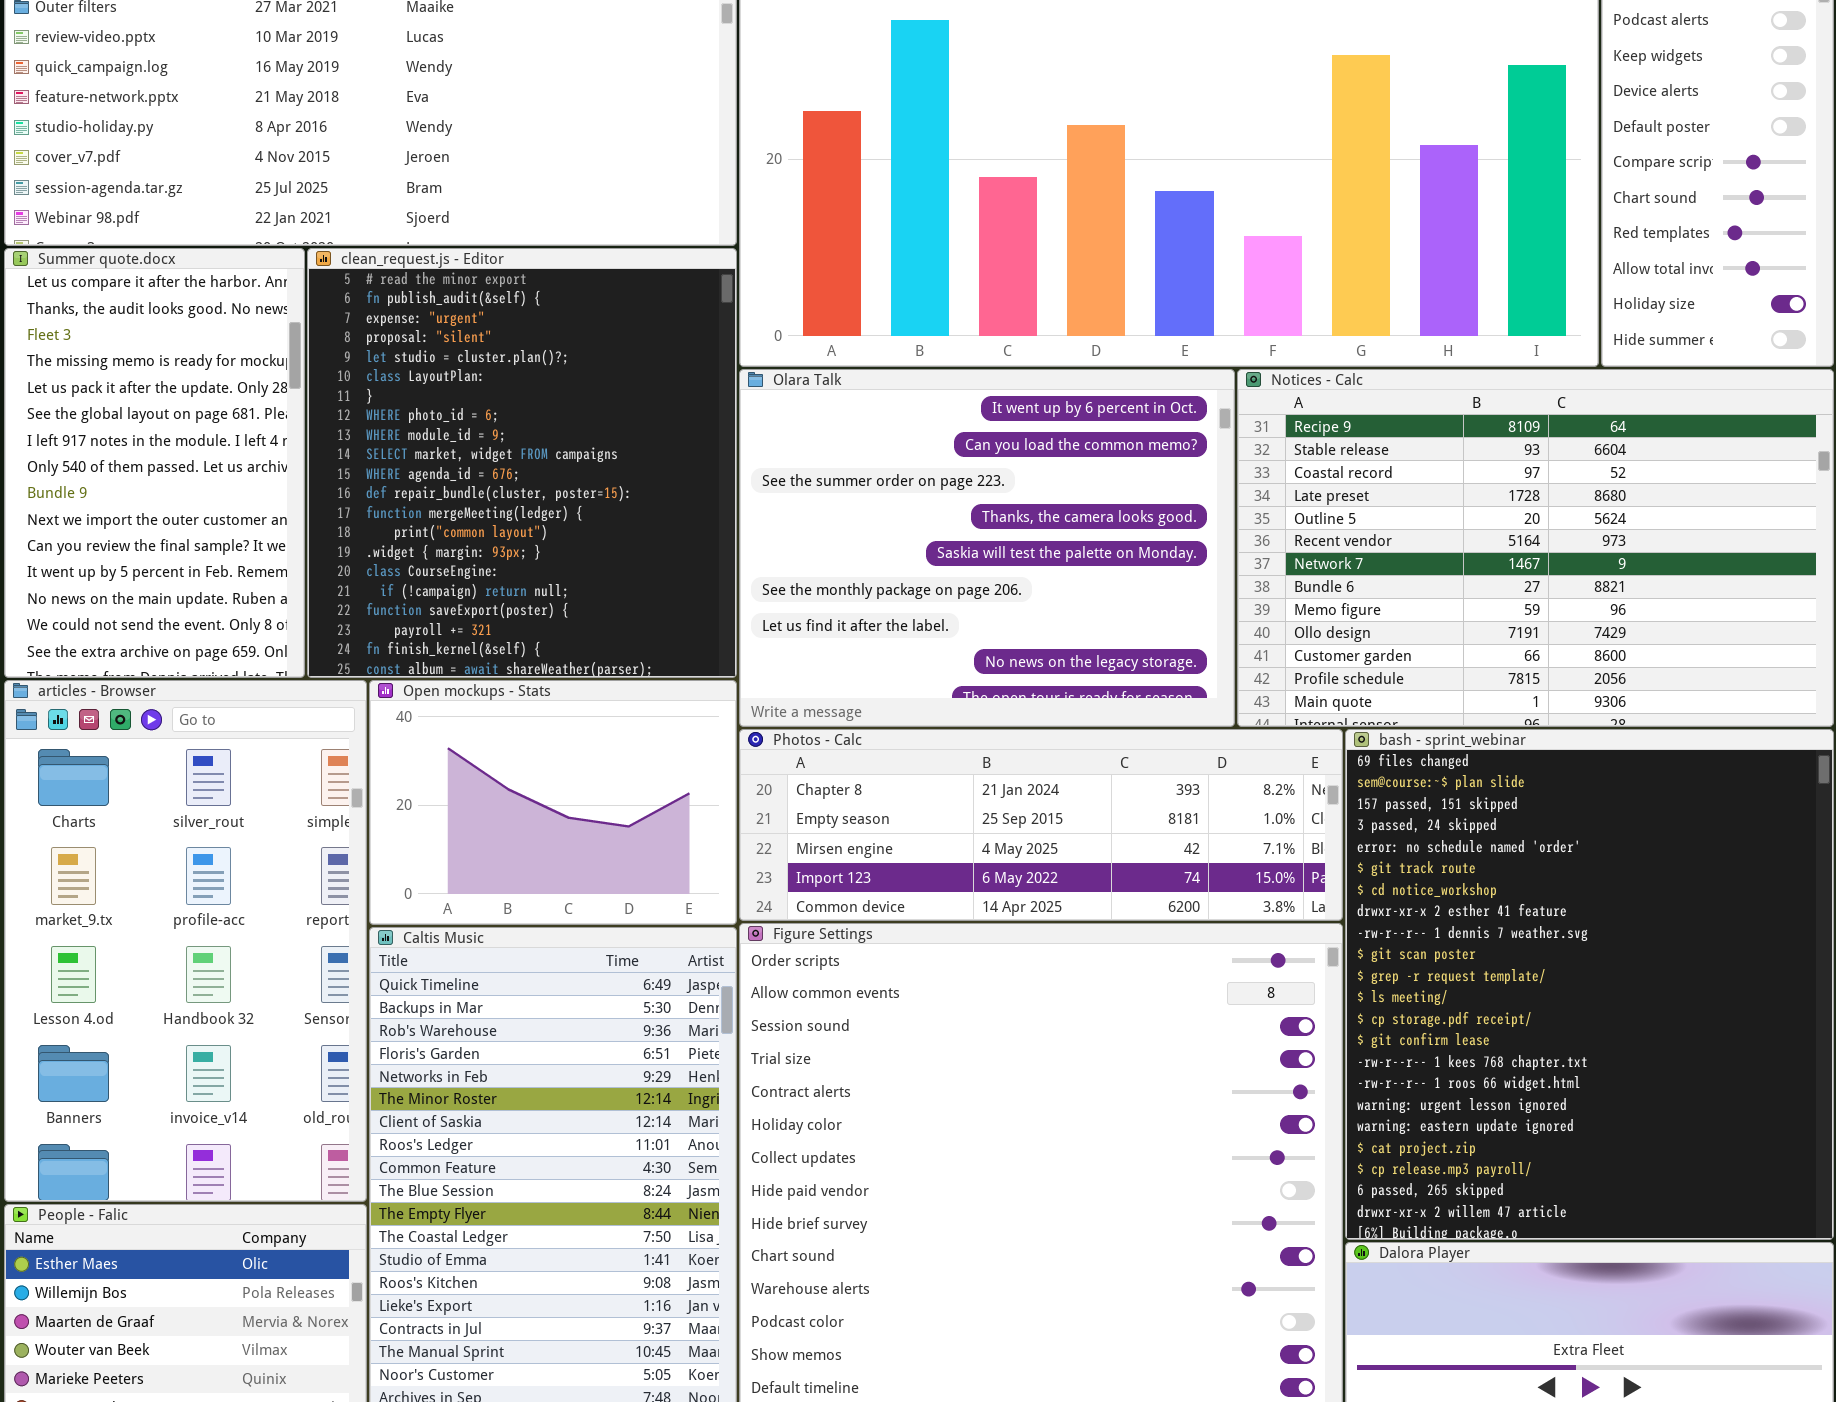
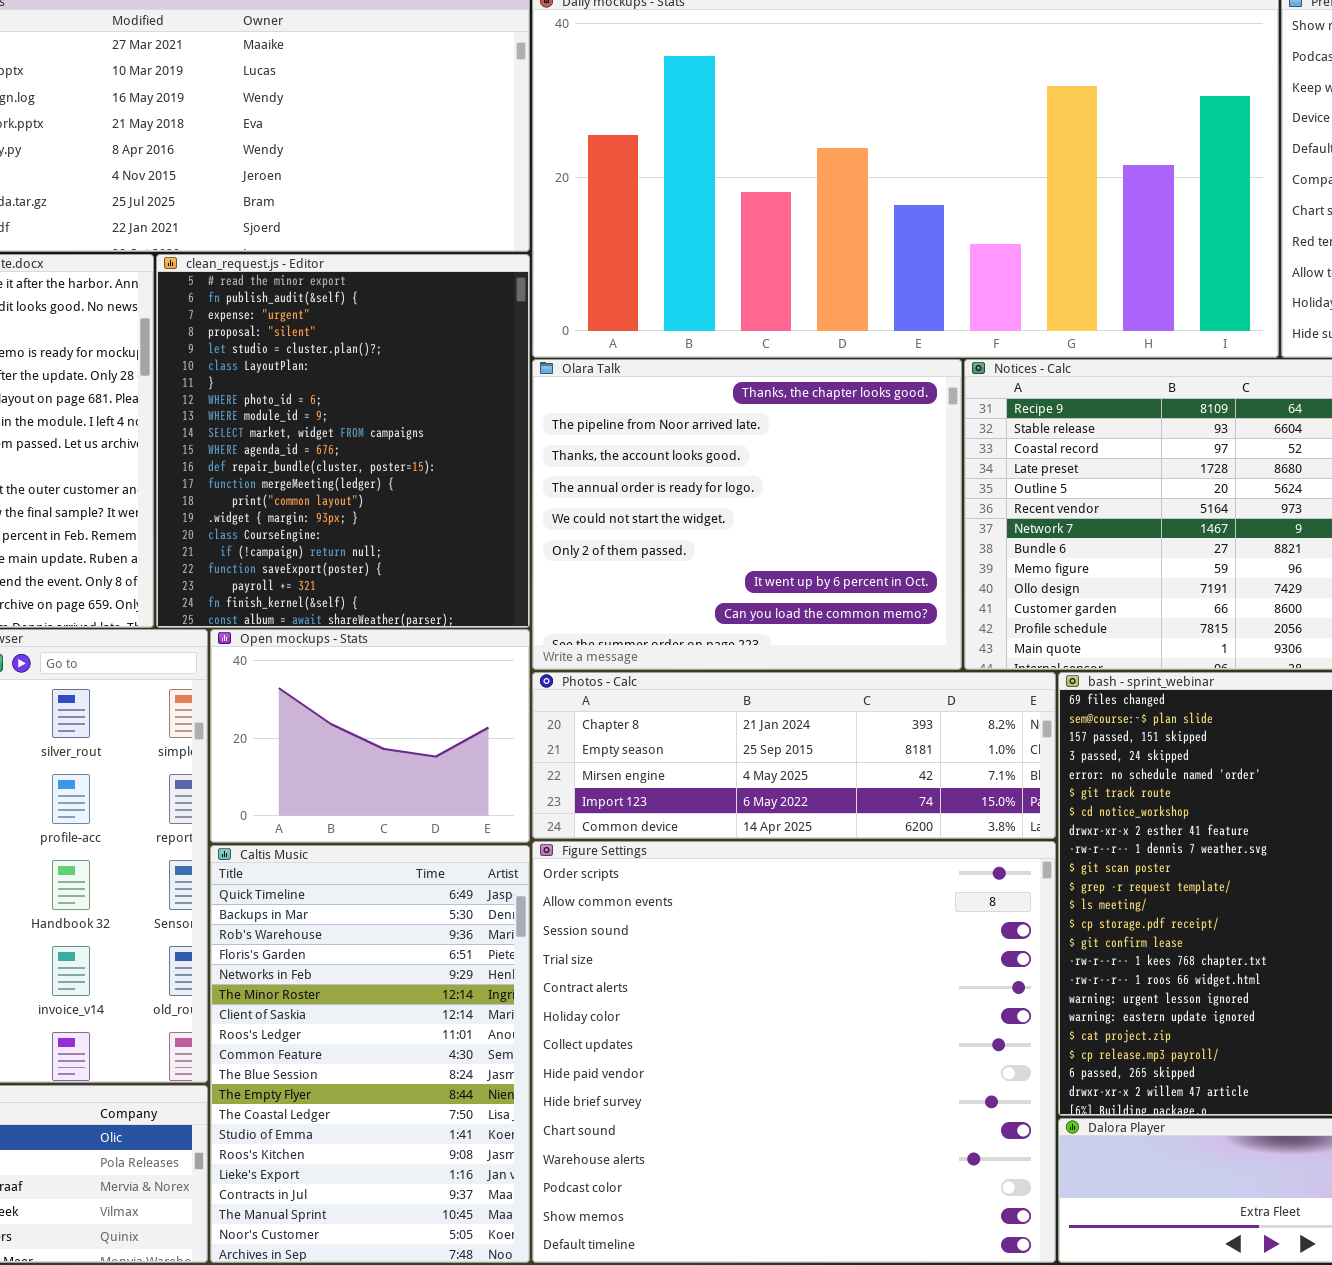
Olara Talk: [739,369,1235,727] -> [532,359,962,670], scrolled up 6 rows

